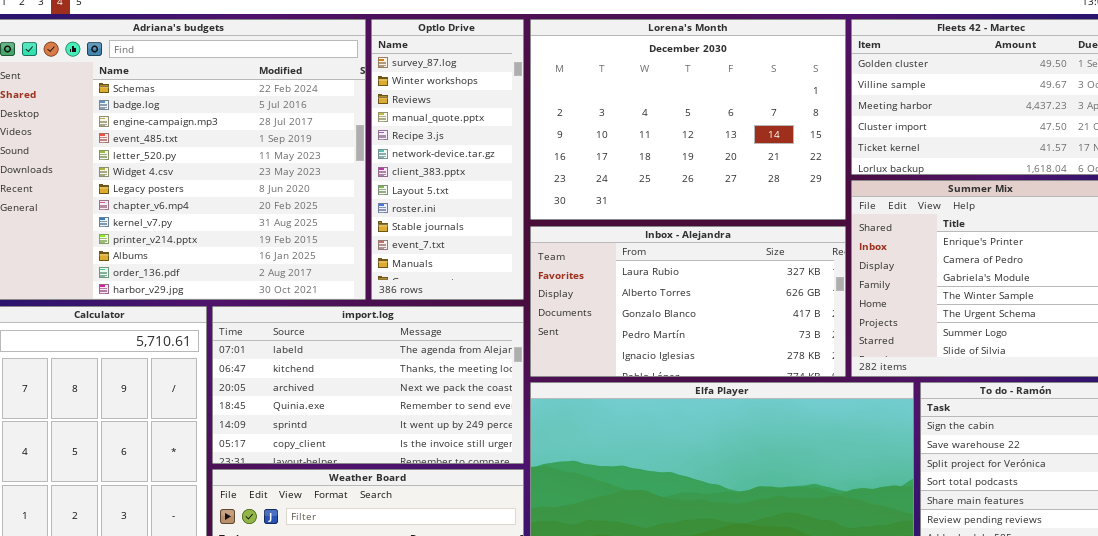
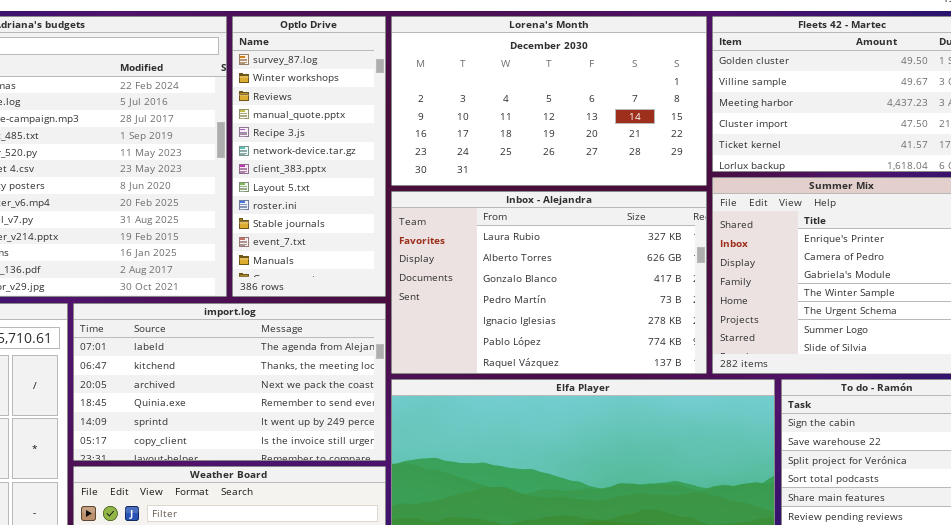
Lorena's Month: [530,19,846,220] -> [391,16,707,186], resized
Inbox - Alejandra: [530,226,846,377] -> [391,191,707,374], resized

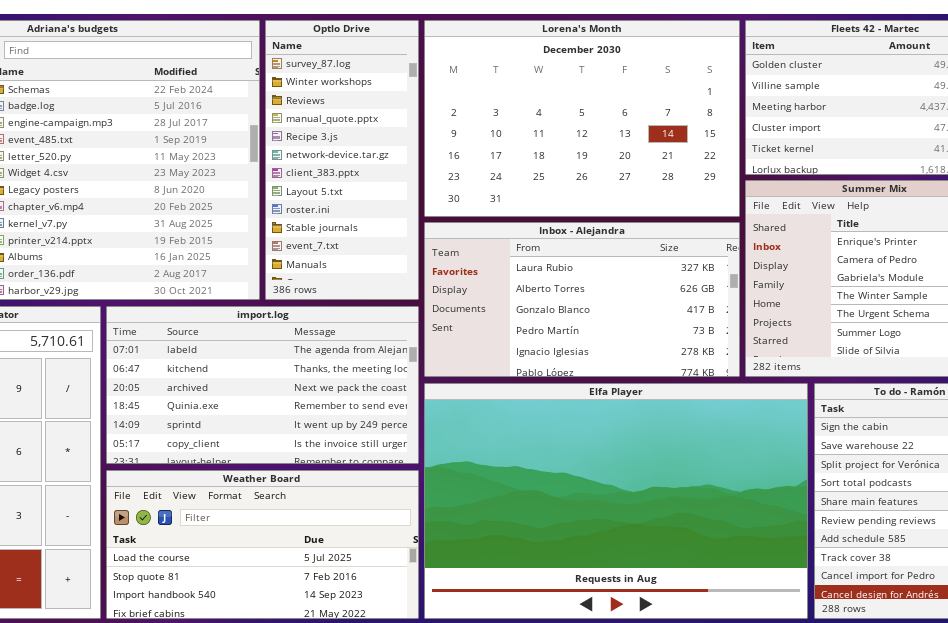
Lorena's Month: [391,16,707,186] -> [424,20,740,217], resized
Inbox - Alejandra: [391,191,707,374] -> [424,222,740,377], resized

